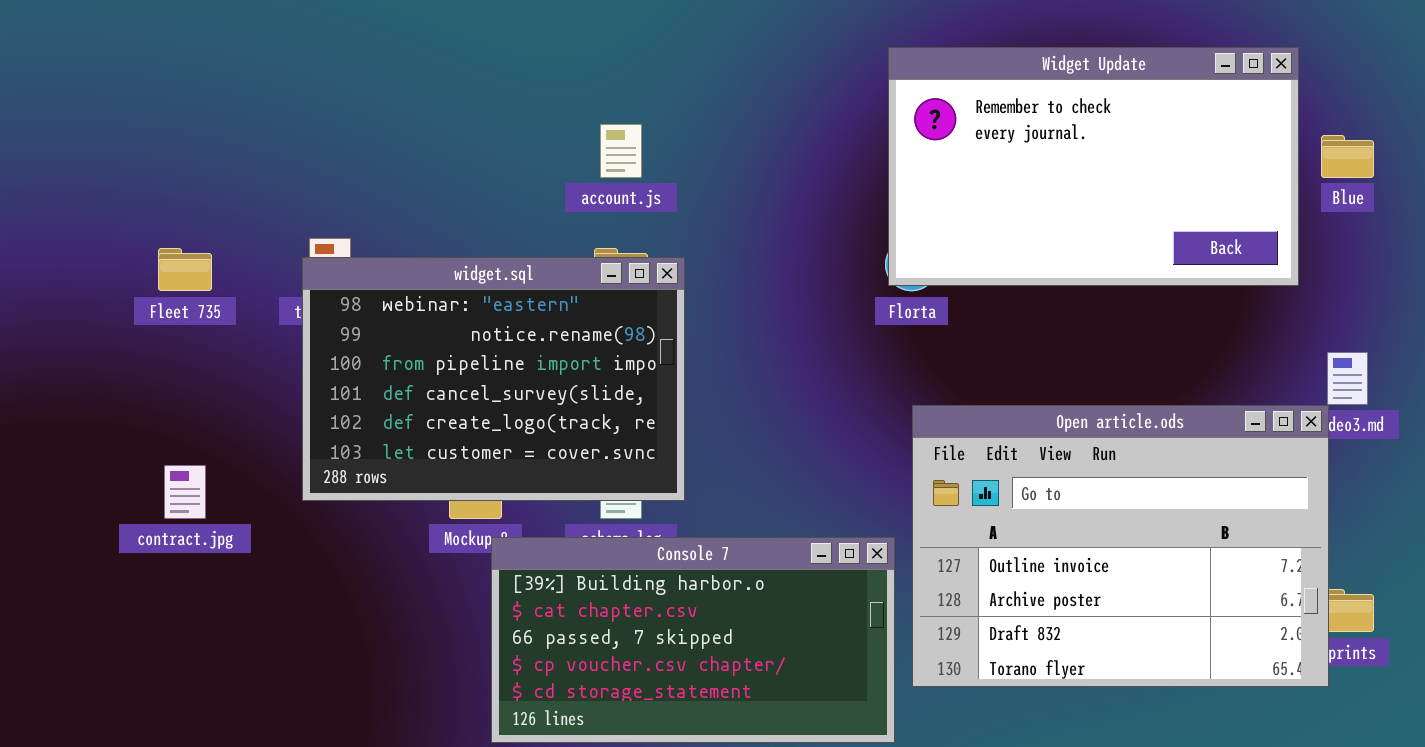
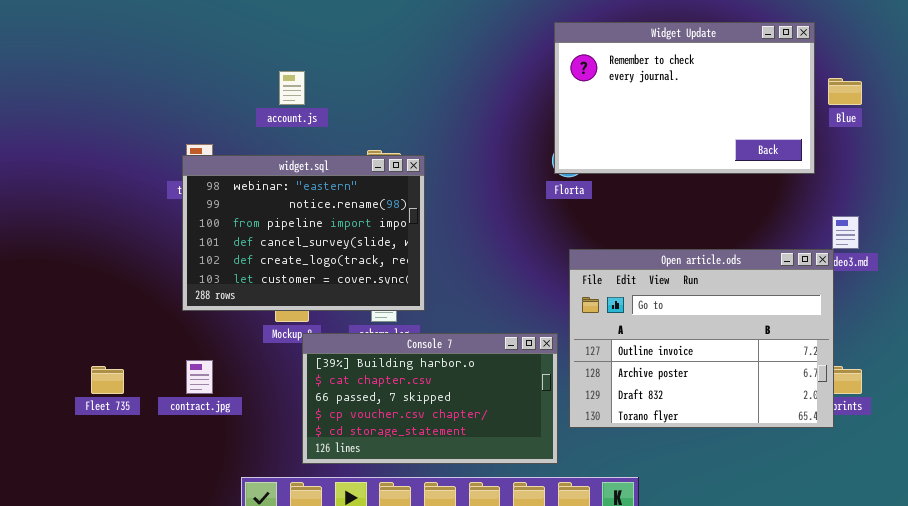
account.js: [600,124,642,178] -> [279,71,305,105], moved
Fleet 735: [158,248,212,291] -> [91,366,124,394], moved
contract.jpg: [164,465,206,519] -> [186,360,213,394], moved

